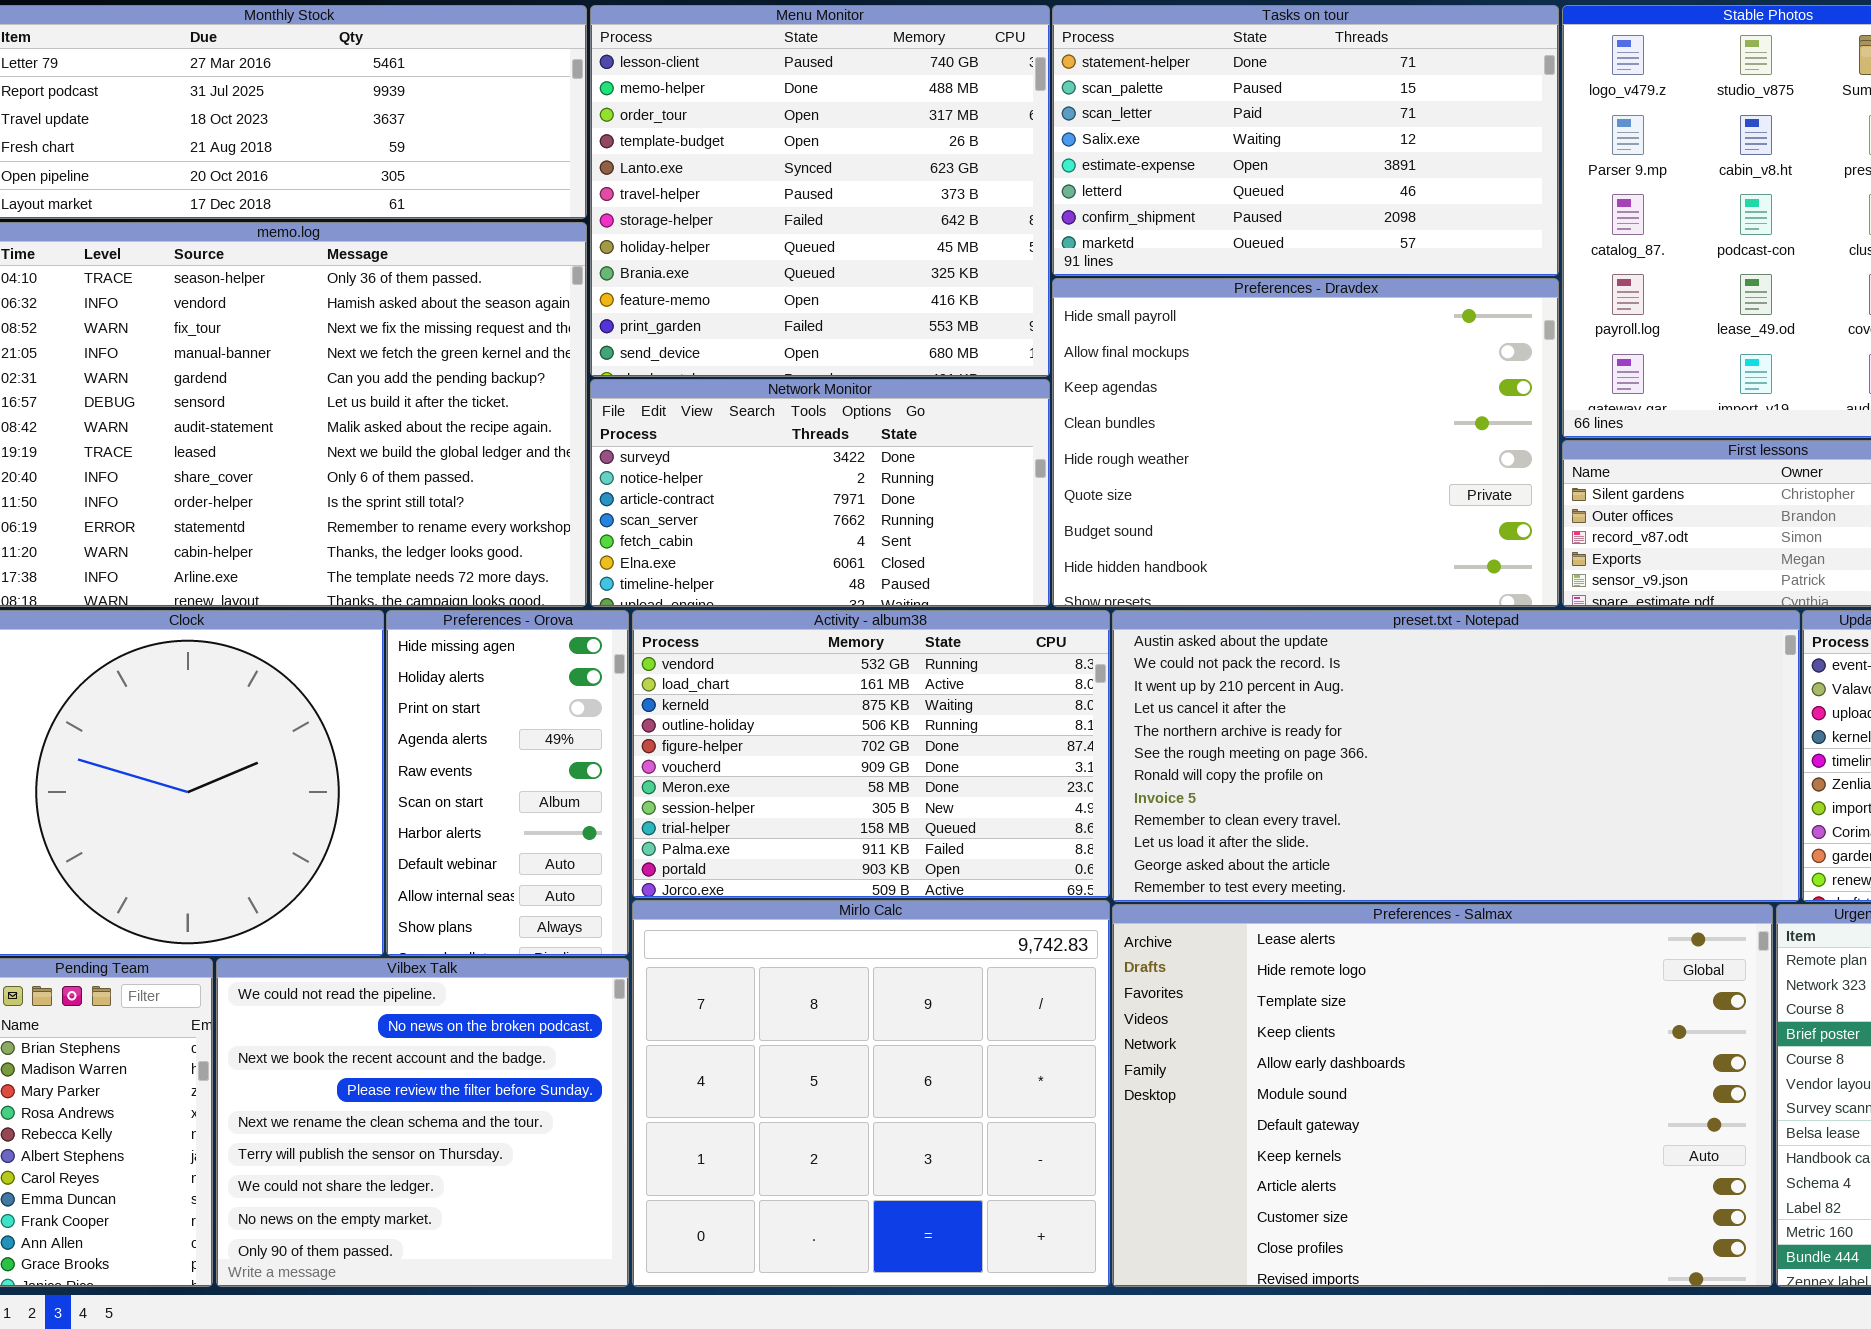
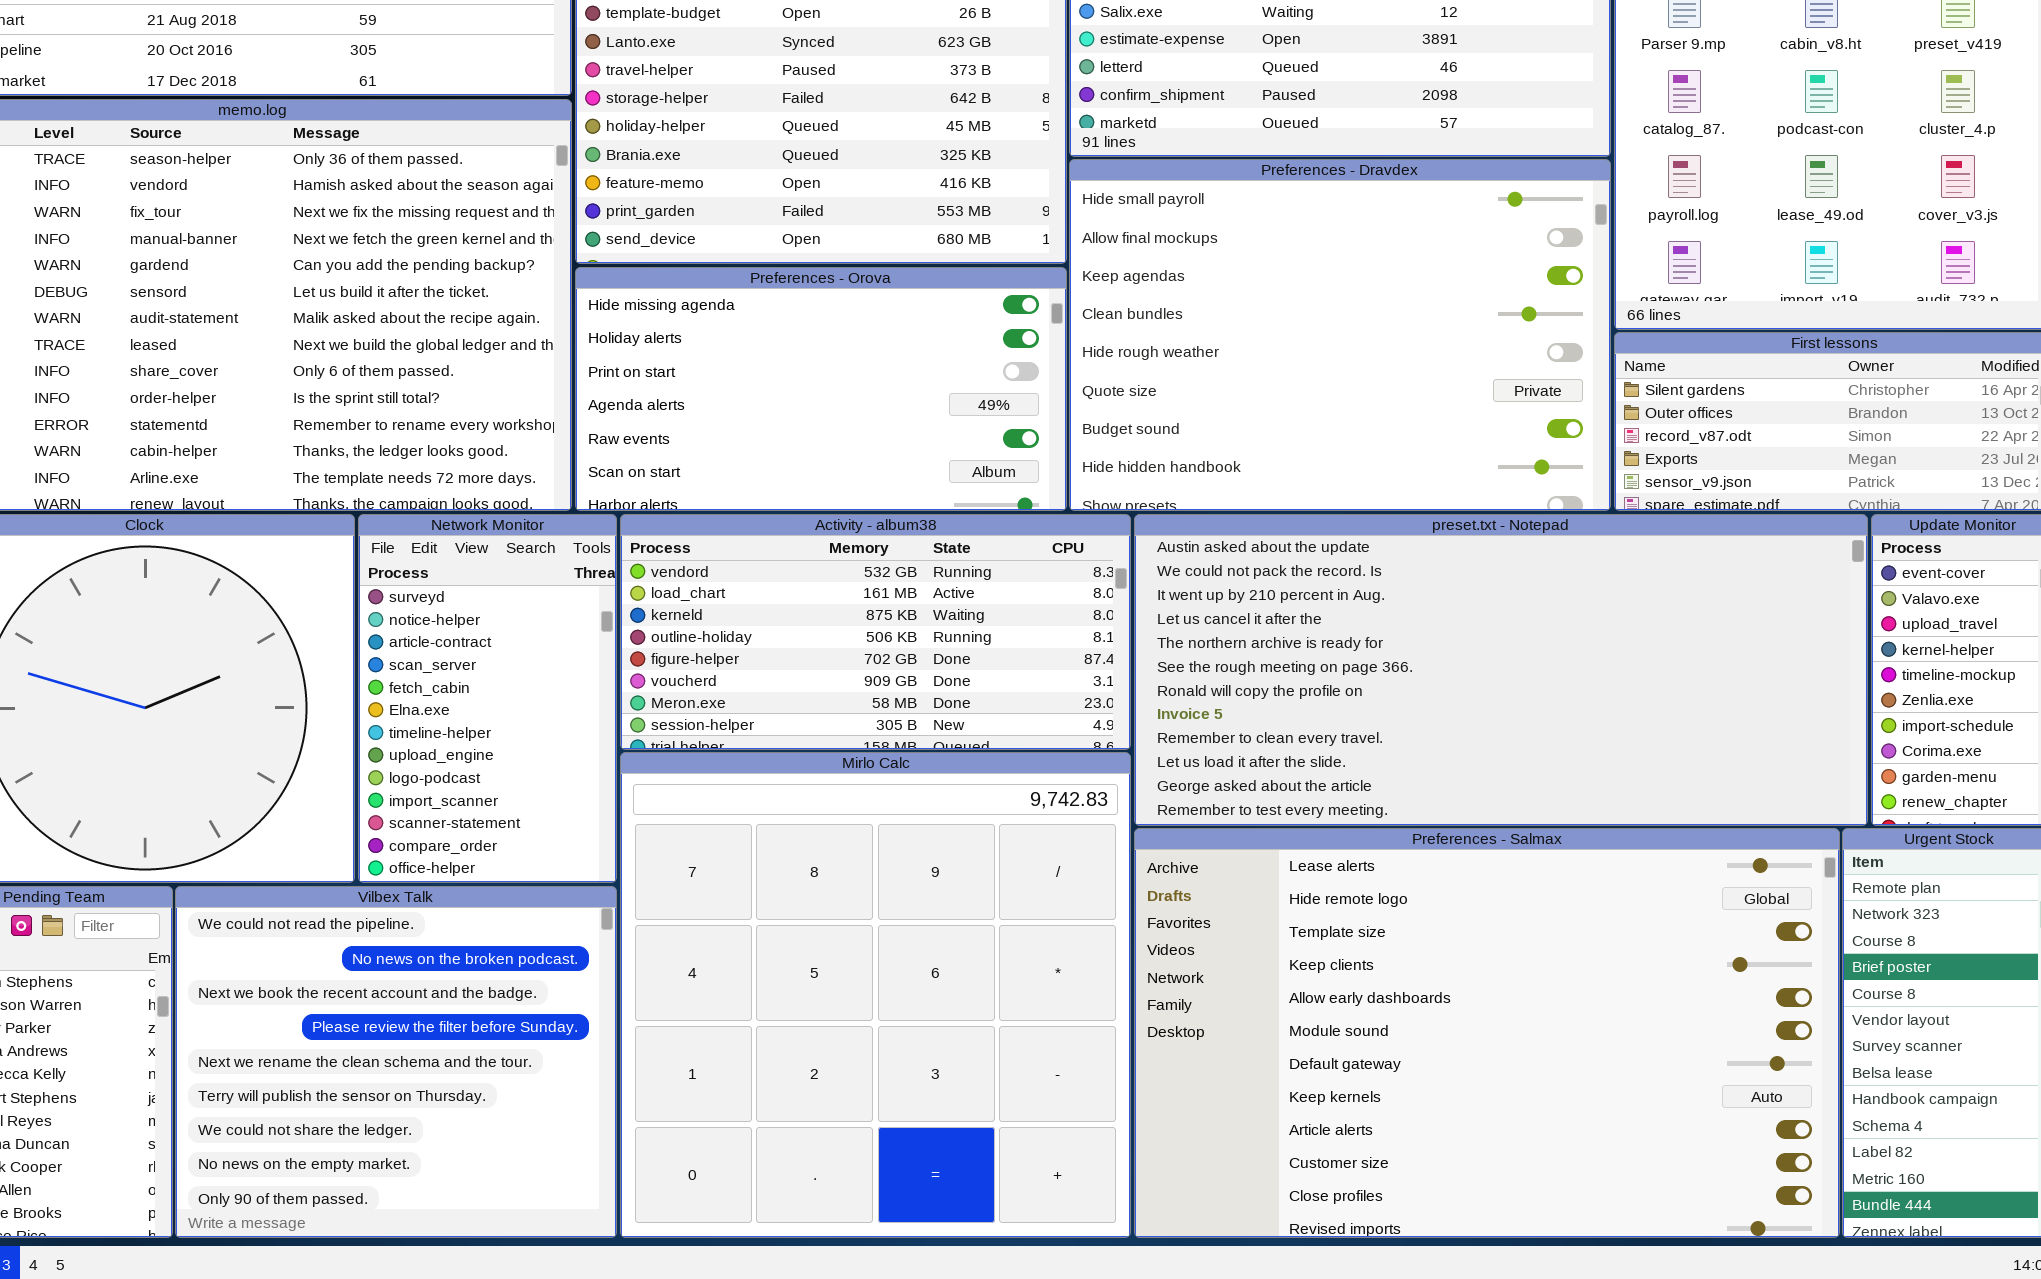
Network Monitor: [590,379,1050,607] -> [358,514,617,883], moved, resized
Preferences - Orova: [386,610,629,956] -> [575,267,1067,511], moved, resized
Activity - album38: [632,610,1110,898] -> [620,514,1131,750], resized
Mirlo Calc: [632,900,1110,1287] -> [620,752,1131,1238], resized

